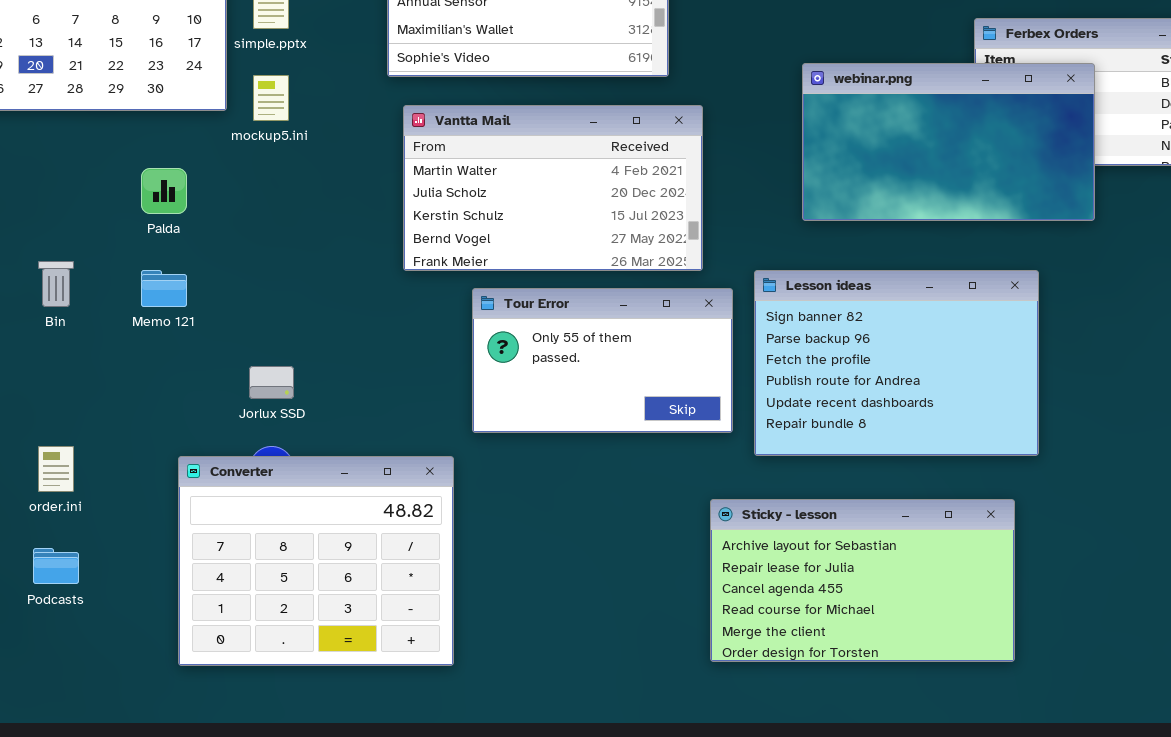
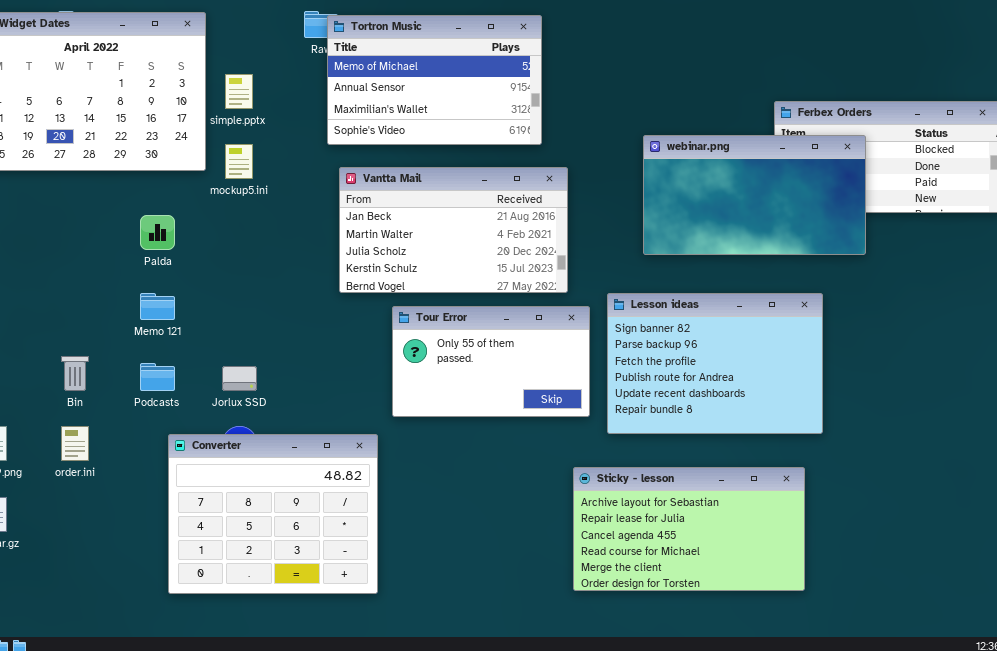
Vantta Mail: [403,105,703,271] -> [339,167,568,293], scrolled up 1 row
Bin: [38,261,74,307] -> [61,356,89,391], moved
Podcasts: [33,548,79,584] -> [140,363,175,391], moved

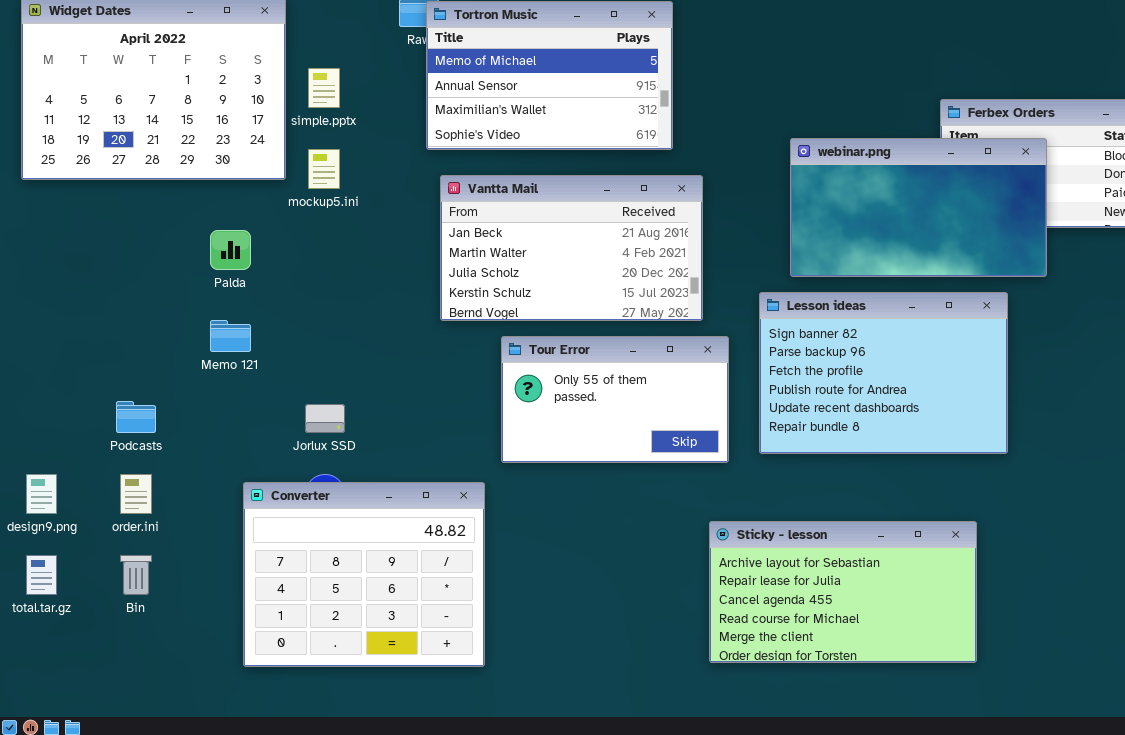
Lesson ideas: [607,293,823,434] -> [759,292,1008,454], moved
Bin: [61,356,89,391] -> [120,555,152,595], moved
Podcasts: [140,363,175,391] -> [116,401,156,433], moved

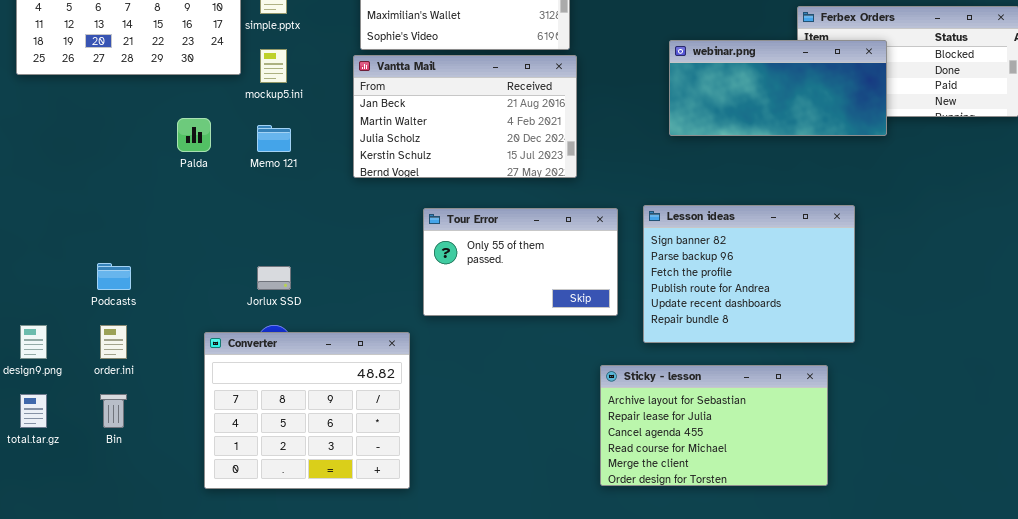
webinar.png: [790,138,1047,277] -> [669,40,887,136], resized
Vantta Mail: [440,175,703,321] -> [353,55,577,178], moved
Lesson ideas: [759,292,1008,454] -> [643,205,855,343], moved
Memo 121: [210,320,251,352] -> [257,125,291,152], moved

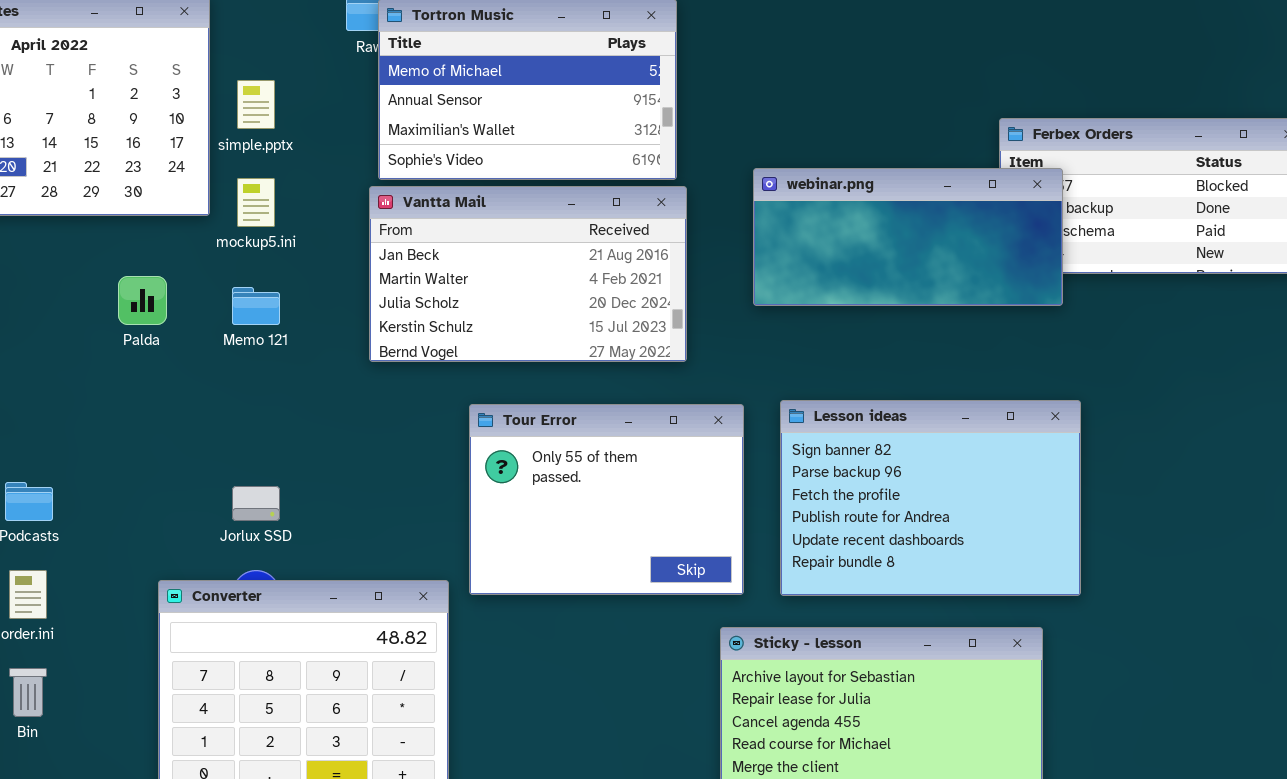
webinar.png: [669,40,887,136] -> [753,168,1063,306], moved
Tour Error: [423,208,618,316] -> [469,404,744,595], resized

